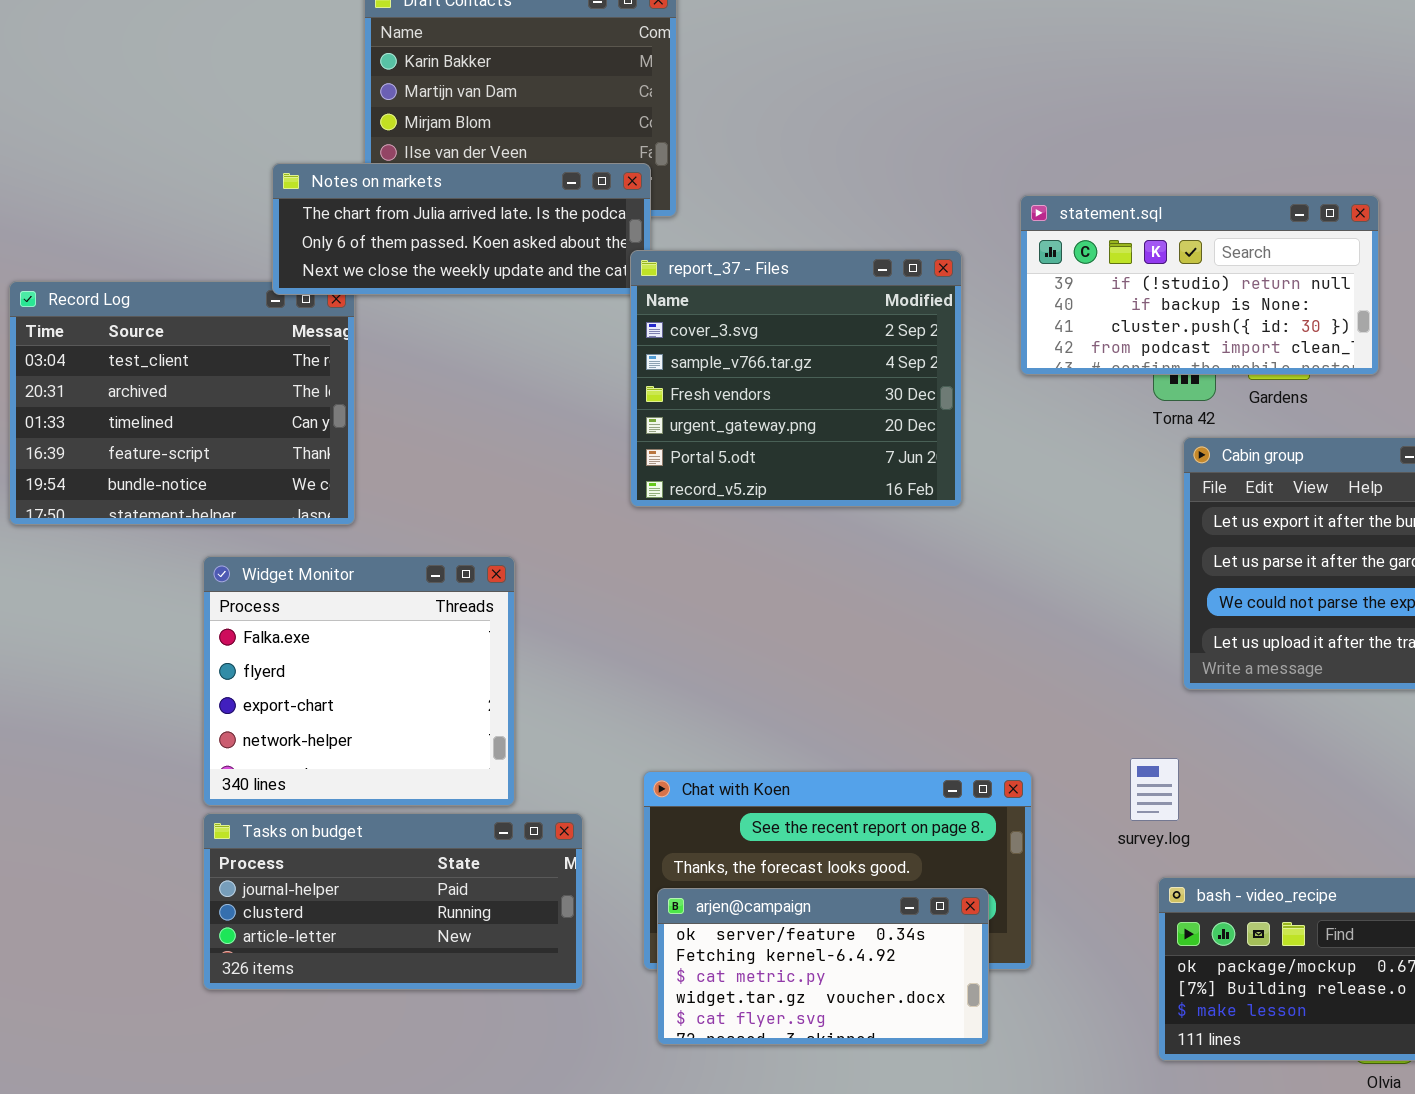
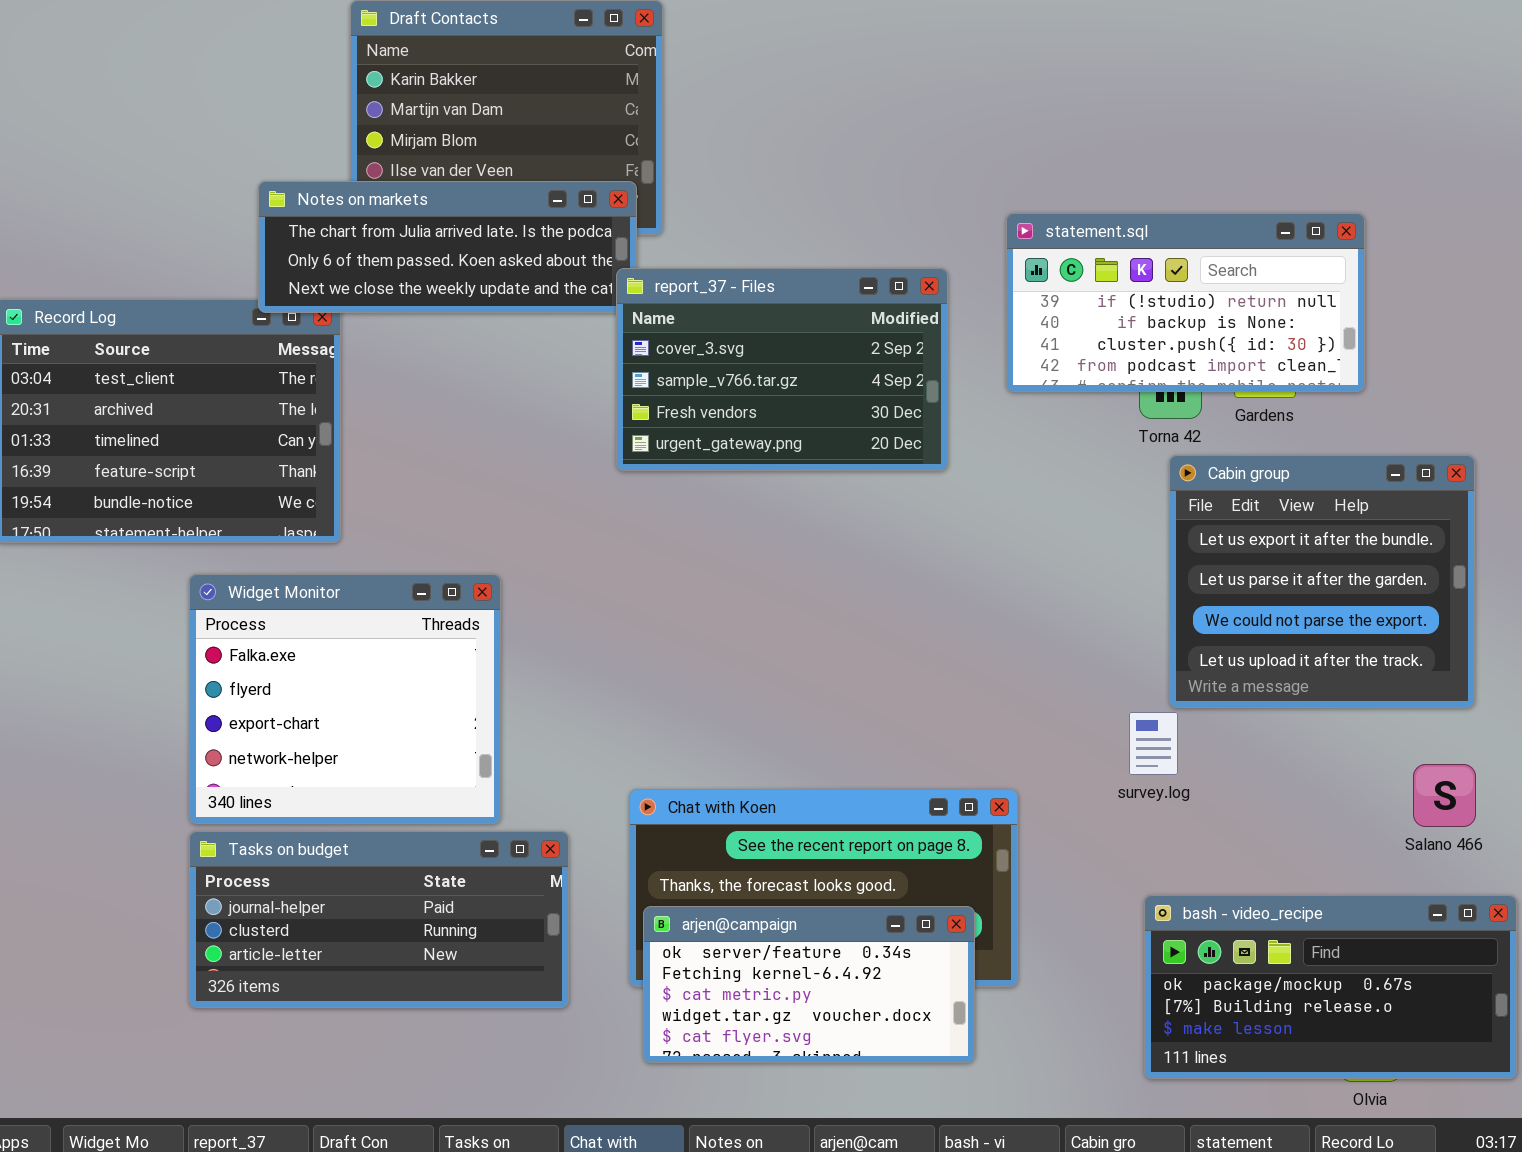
report_37 - Files: [630,250,962,507] -> [616,268,948,471], resized
survey.log: [1130,758,1179,821] -> [1129,712,1178,775], moved

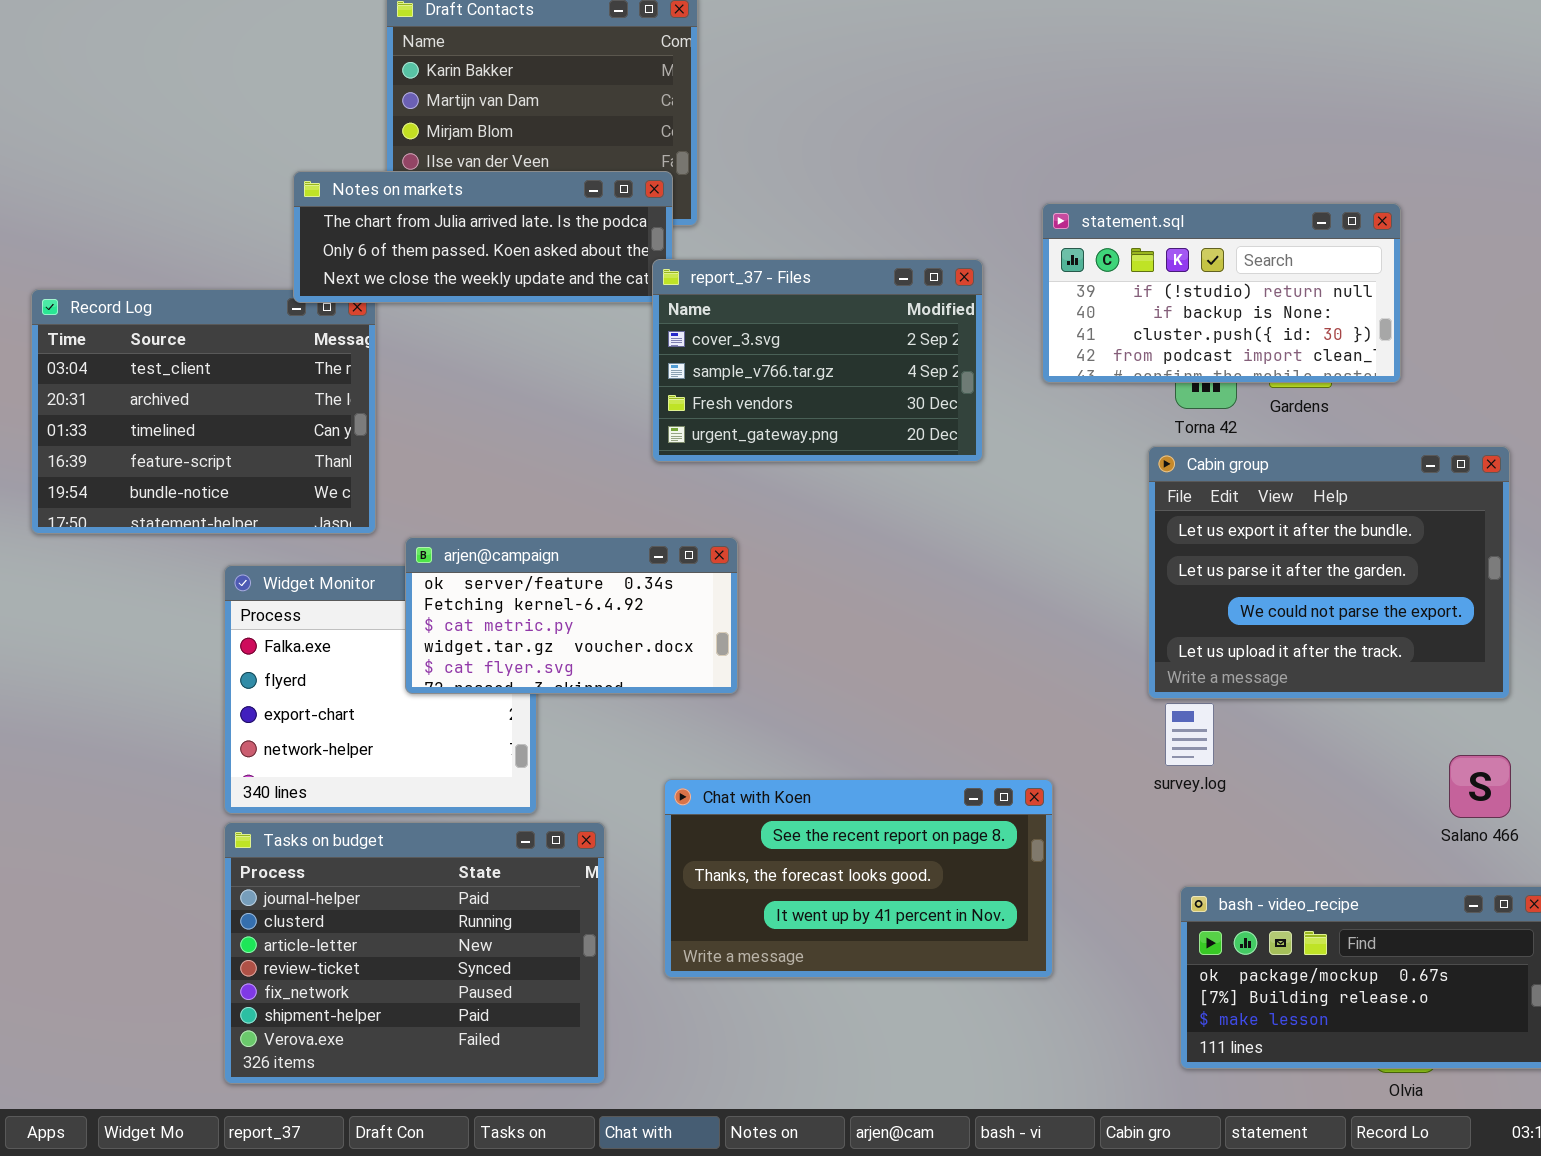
Cabin group: [1169,455,1475,708] -> [1148,446,1510,699], resized
Tasks on budget: [189,831,569,1008] -> [224,822,605,1084], resized
arjen@campaign: [643,906,975,1063] -> [405,537,738,694], moved

